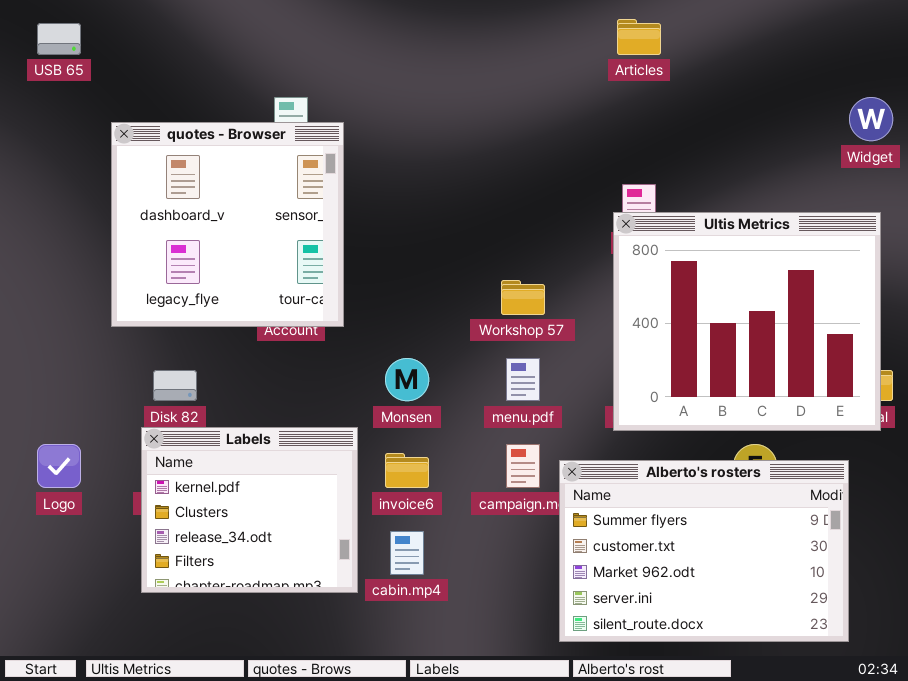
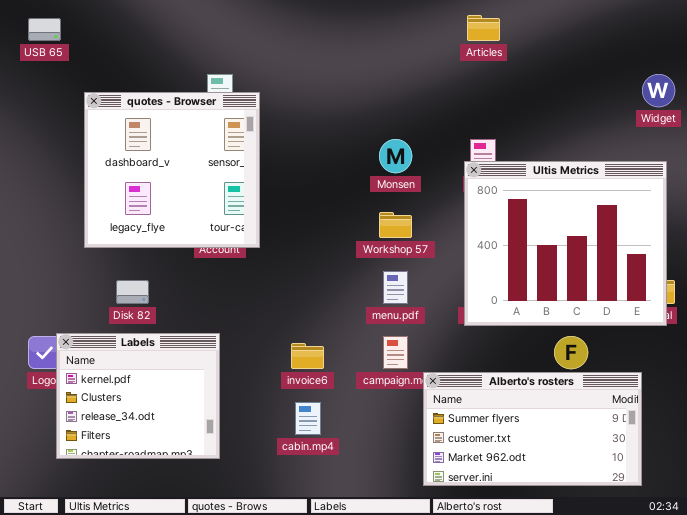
Monsen: [385,358,429,401] -> [379,139,412,173], moved
Labels: [141,427,358,593] -> [56,333,220,459], moved
Alberto's rosters: [559,460,849,642] -> [423,372,642,486], resized

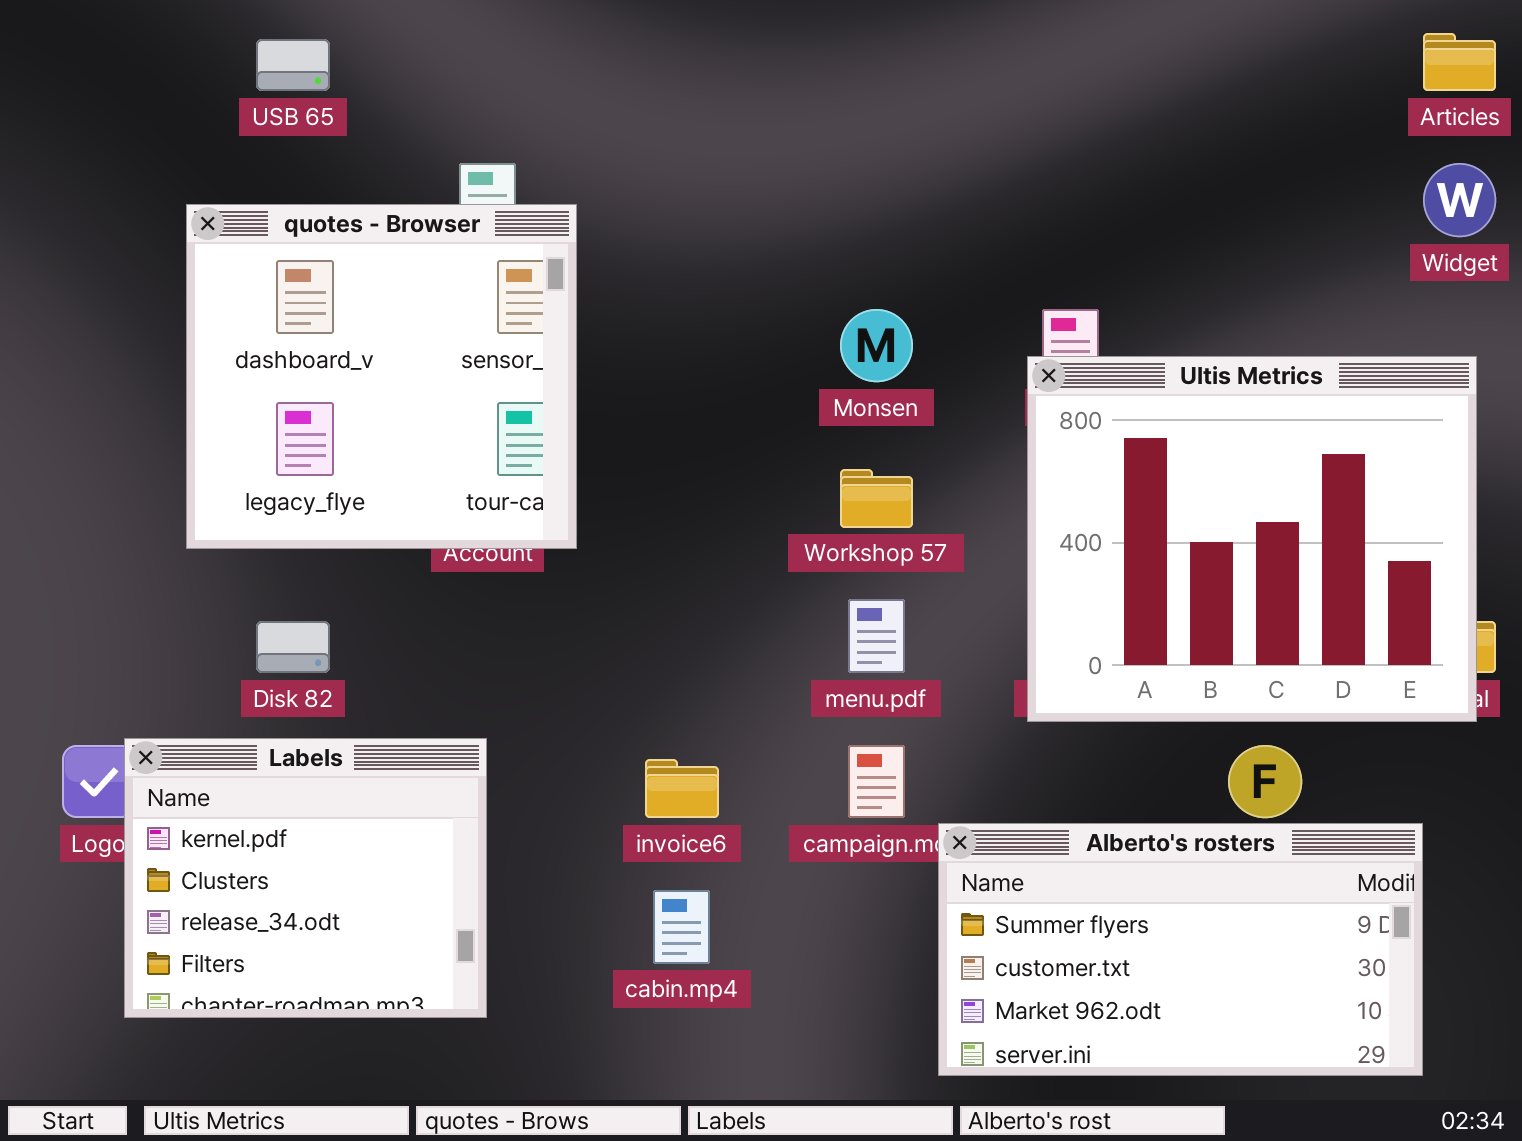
Articles: [467,15,500,41] -> [1423,33,1496,91], moved
USB 65: [28,18,61,41] -> [256,39,330,91], moved

